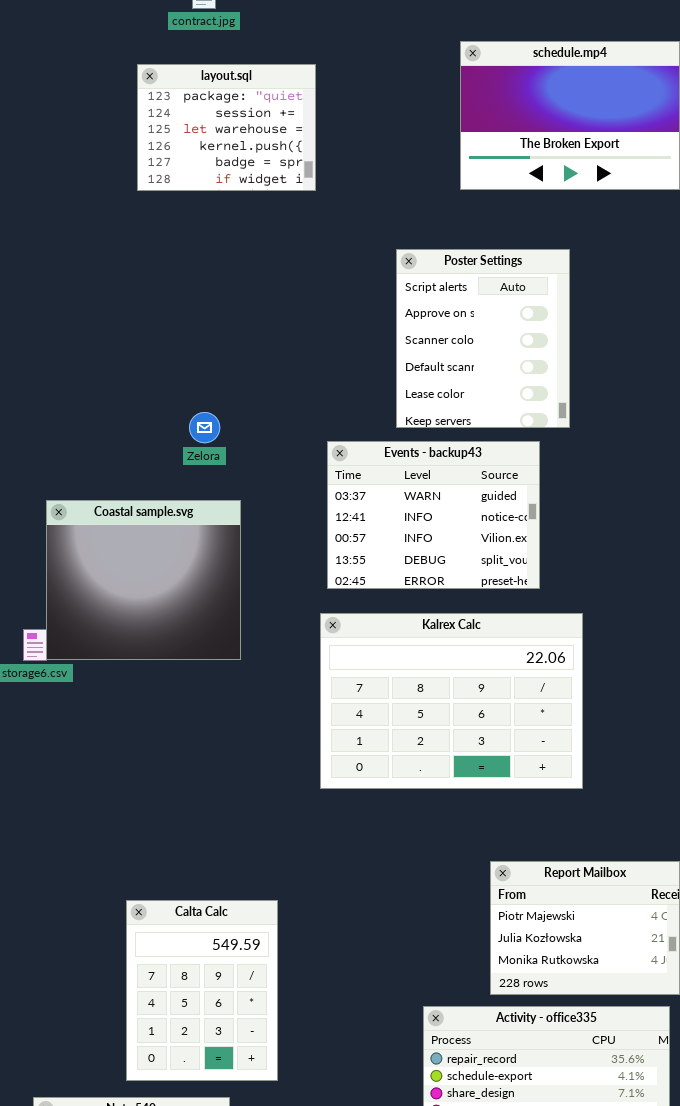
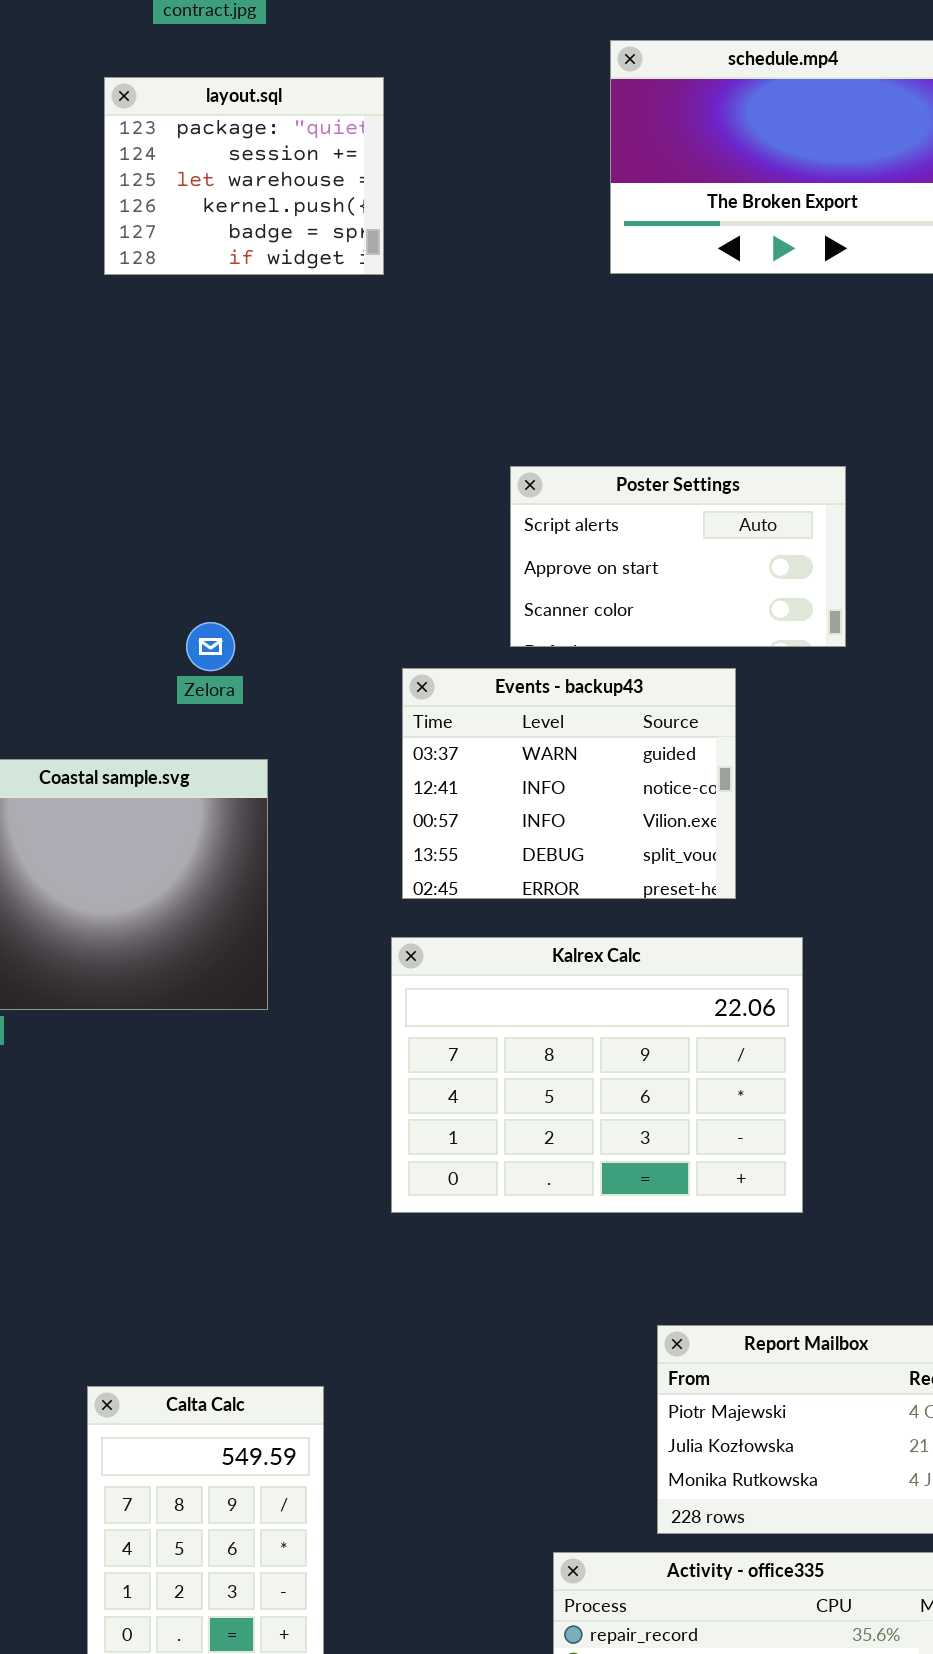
Poster Settings: [396,249,570,428] -> [510,466,846,647], resized

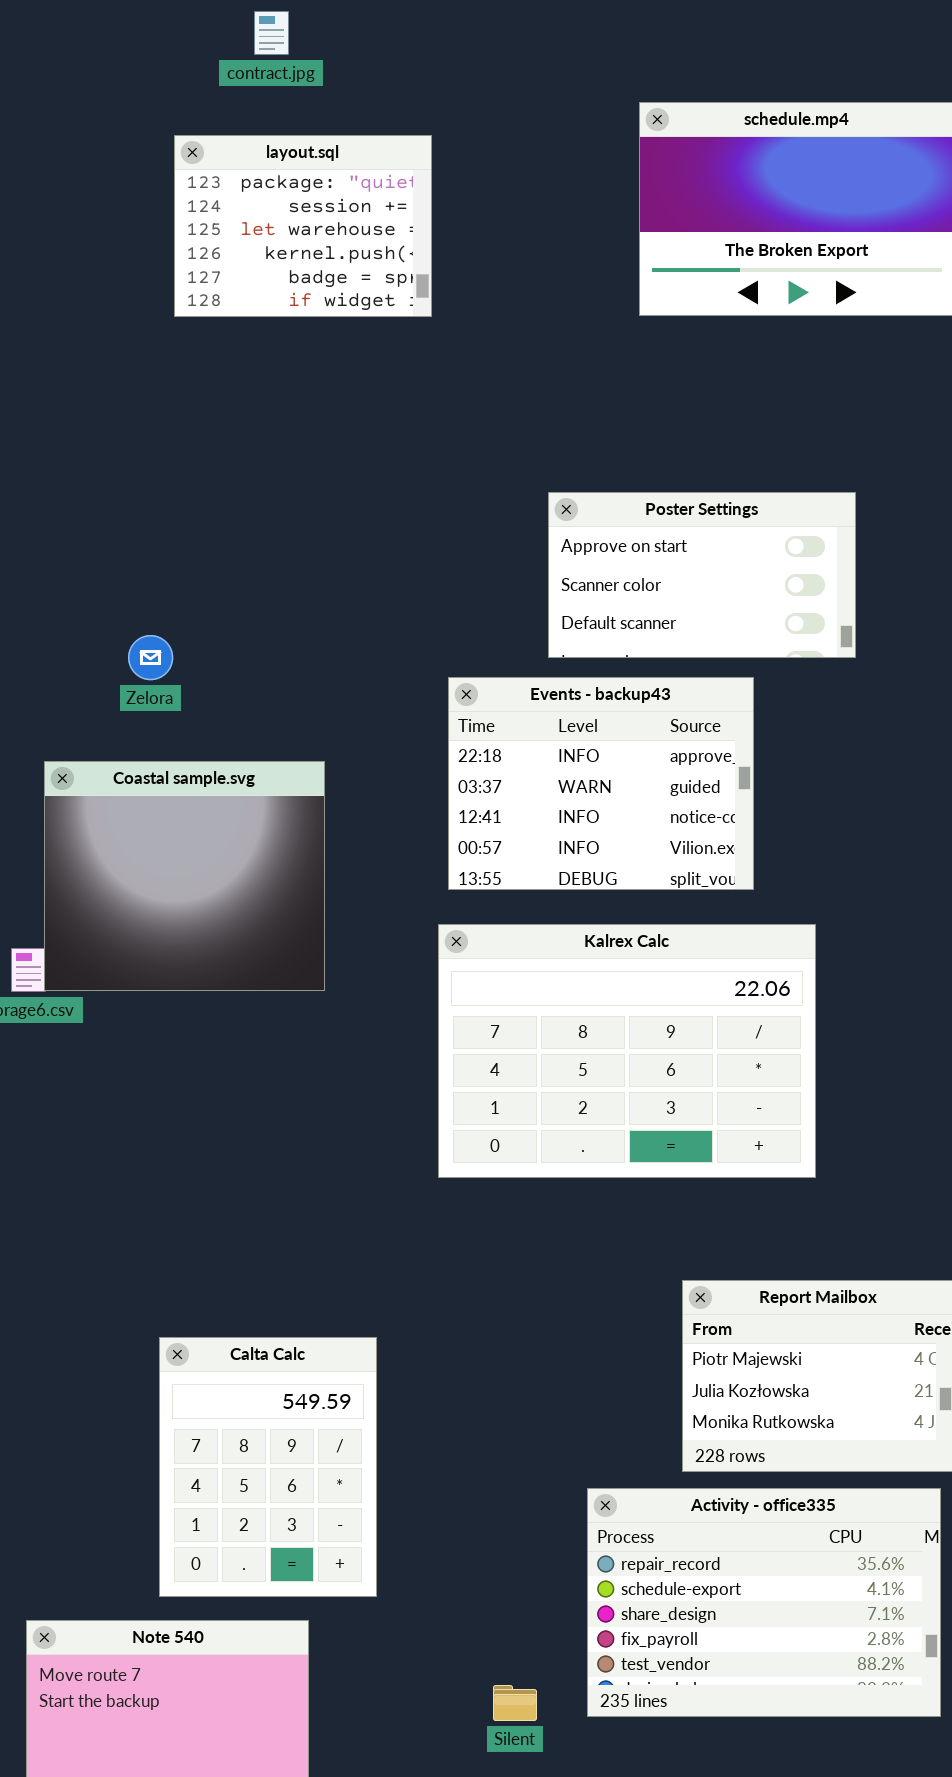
Poster Settings: [510,466,846,647] -> [548,492,856,658], scrolled down 1 row
Zelora: [186,622,235,671] -> [128,635,173,680], moved
Events - backup43: [402,668,736,899] -> [448,677,754,890], scrolled up 1 row

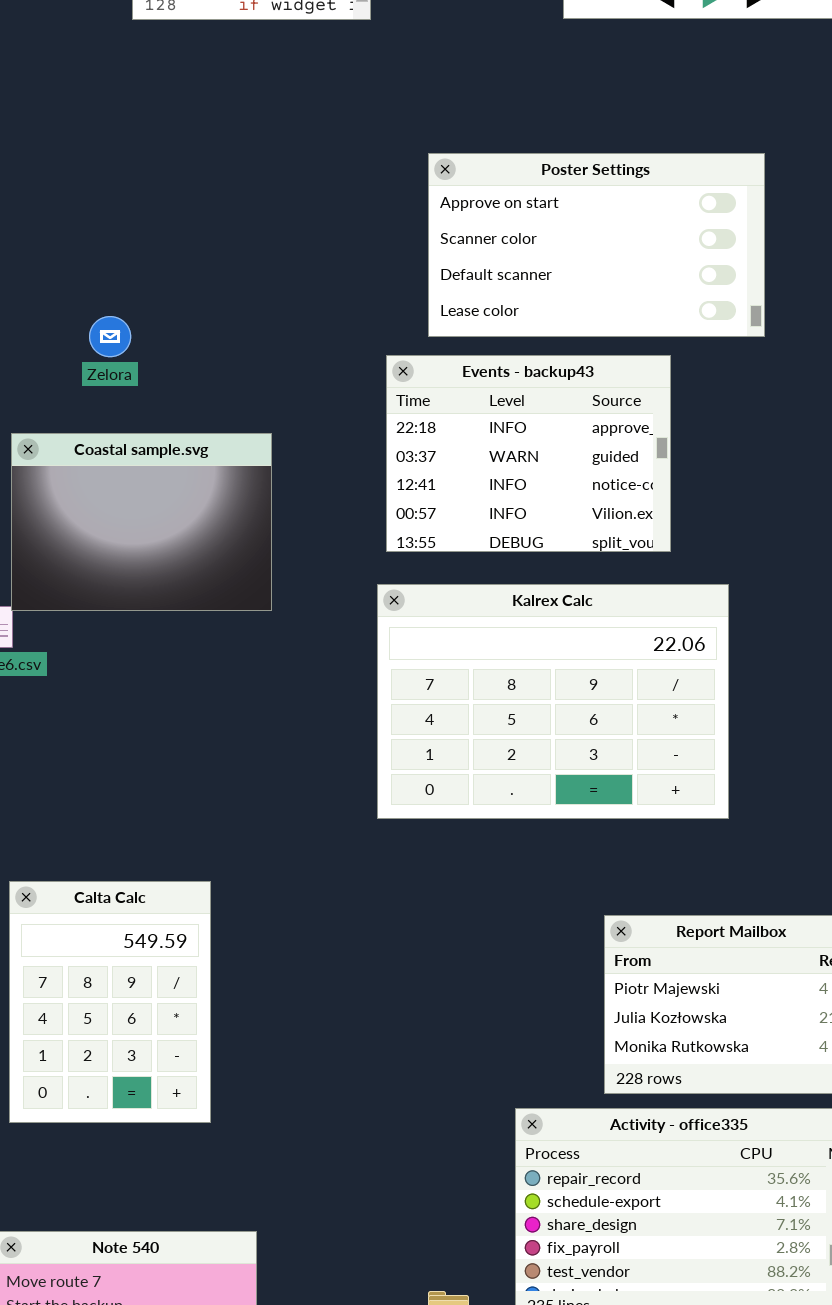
Poster Settings: [548,492,856,658] -> [428,153,765,337], resized
Coastal sample.svg: [44,761,325,991] -> [11,433,272,611], resized
Calta Calc: [159,1337,377,1597] -> [9,881,211,1123], moved

